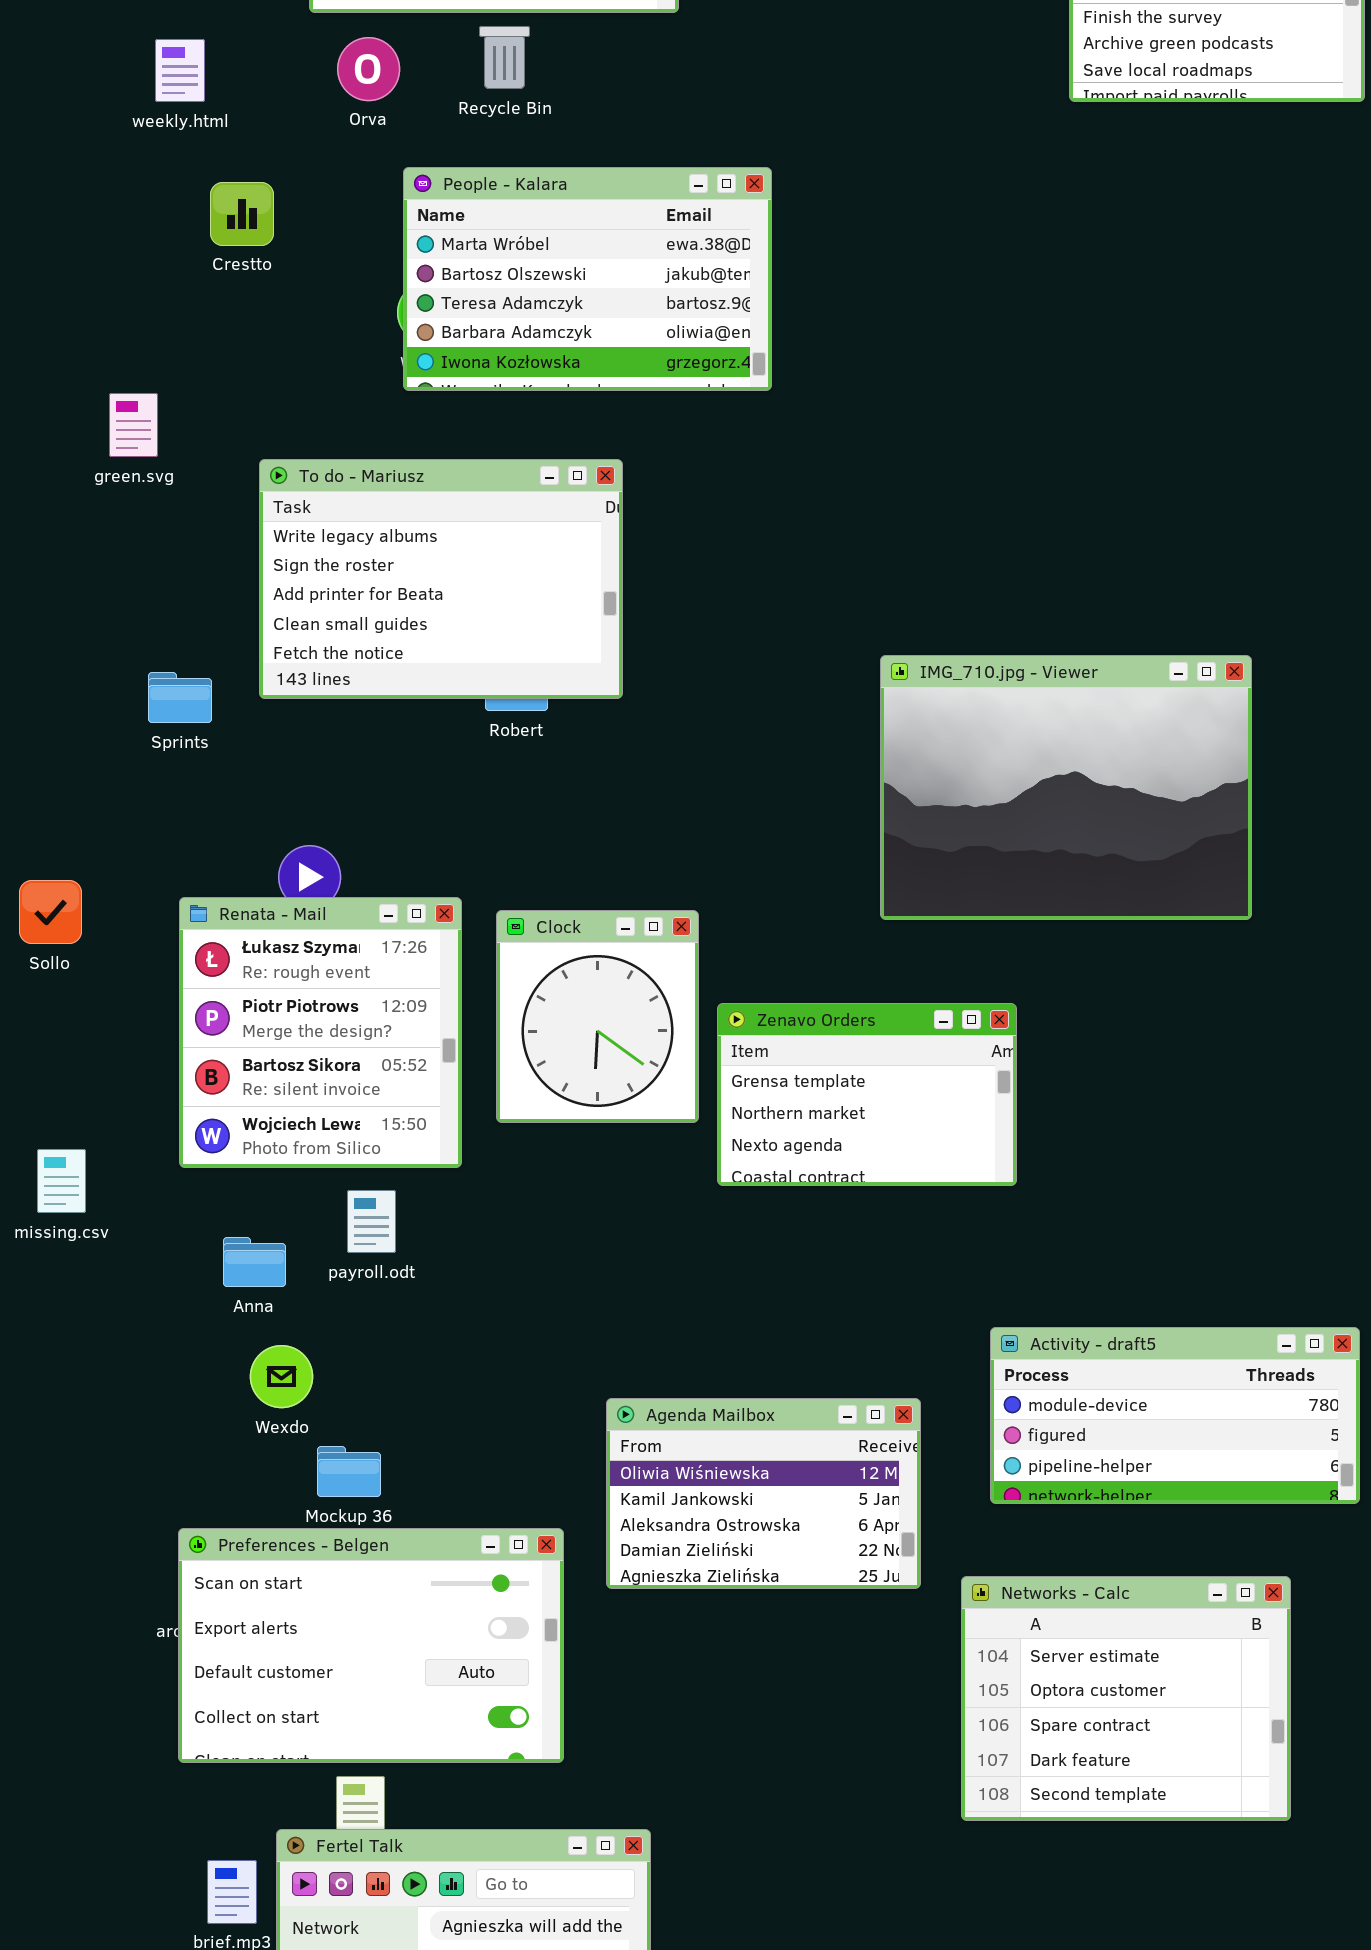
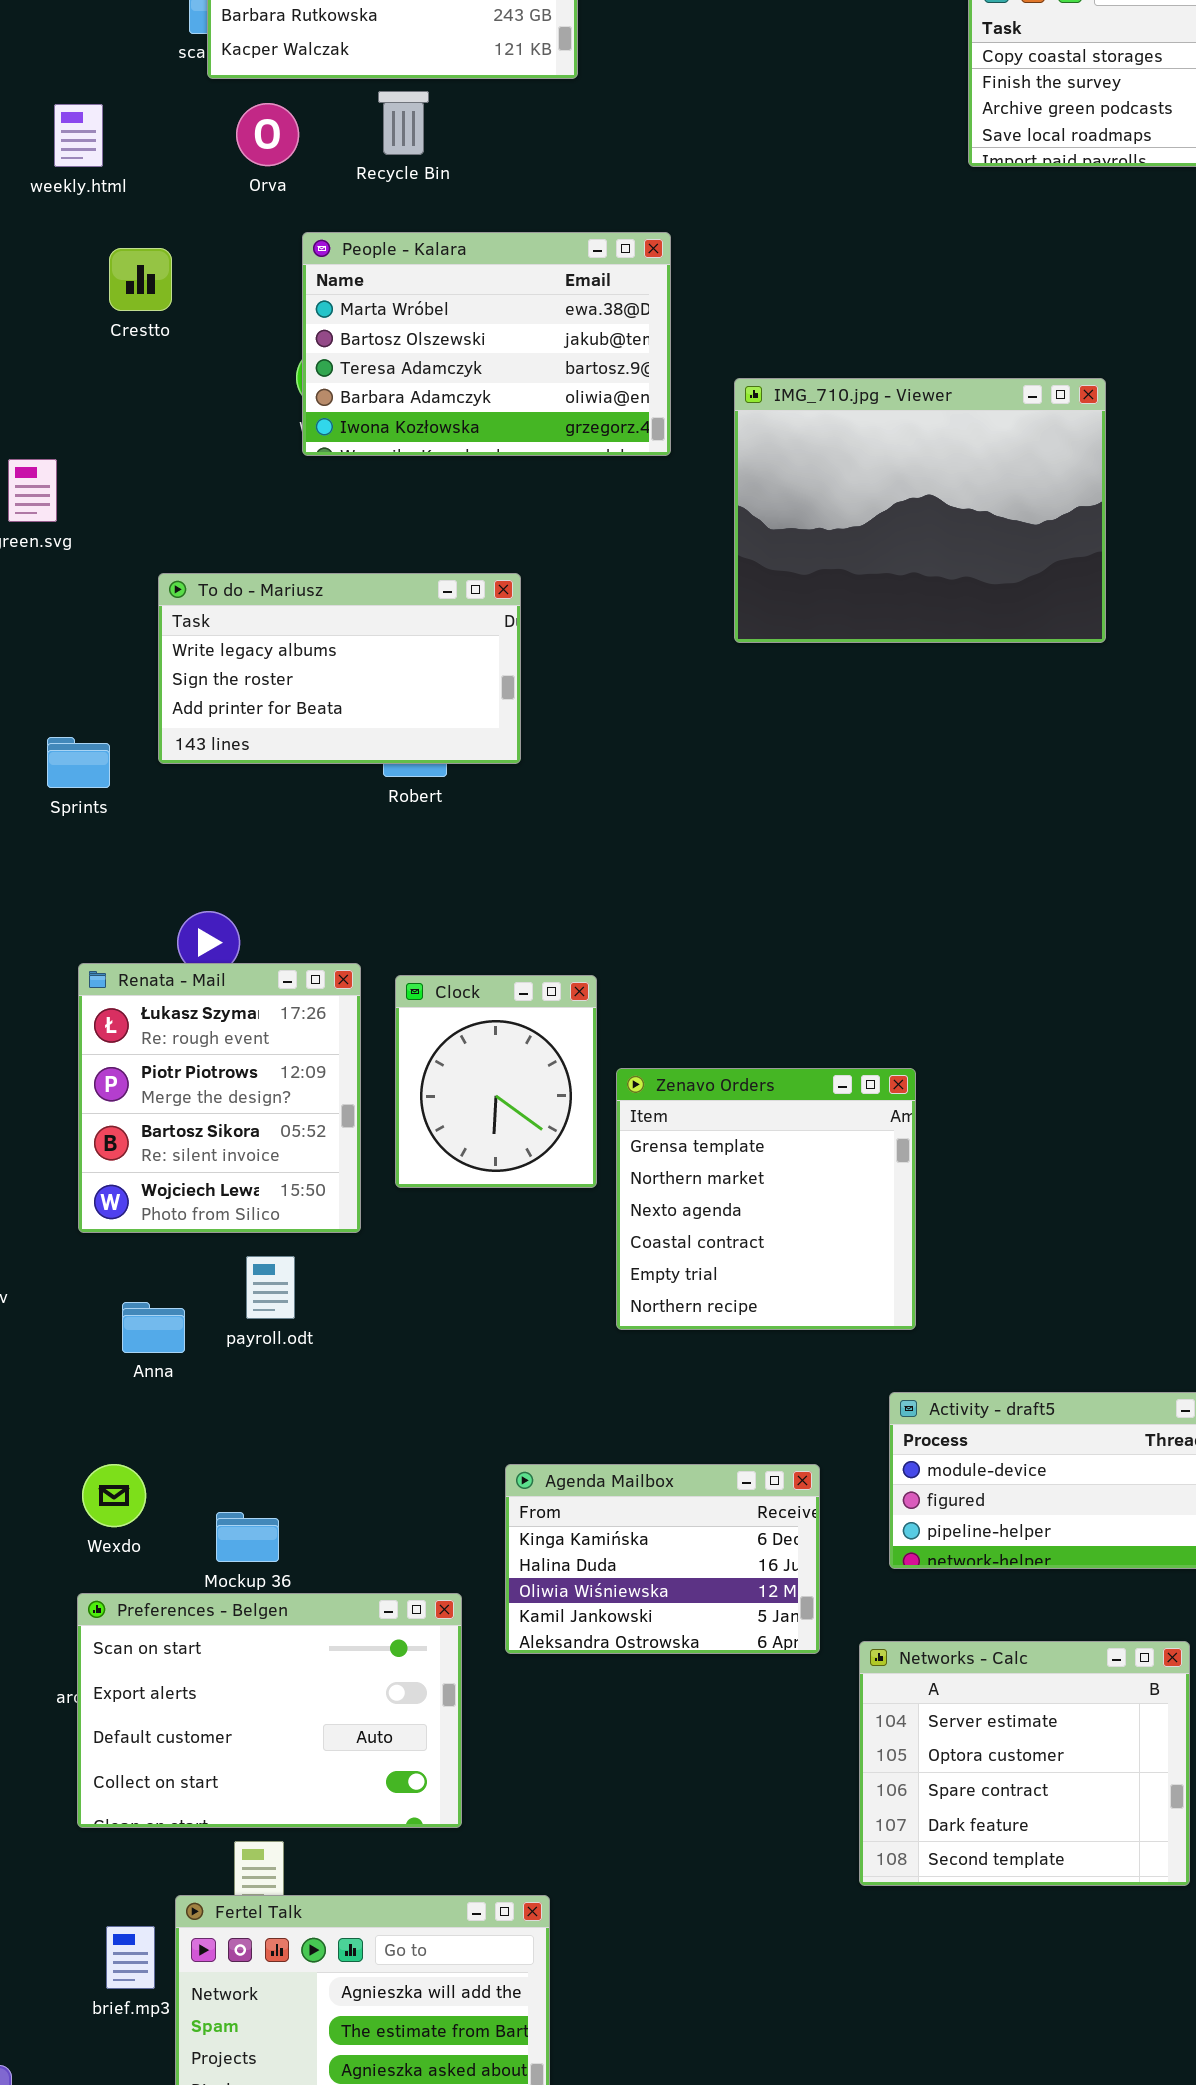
To do - Mariusz: [259,459,623,699] -> [158,573,521,764], resized
IMG_710.jpg - Viewer: [880,655,1252,920] -> [734,378,1106,643], moved
Zenavo Orders: [717,1003,1017,1186] -> [616,1068,916,1330], resized
Wexdo: [250,1345,313,1408] -> [82,1464,146,1527], moved
Agenda Mailbox: [606,1398,921,1589] -> [505,1464,820,1654], scrolled up 2 rows

